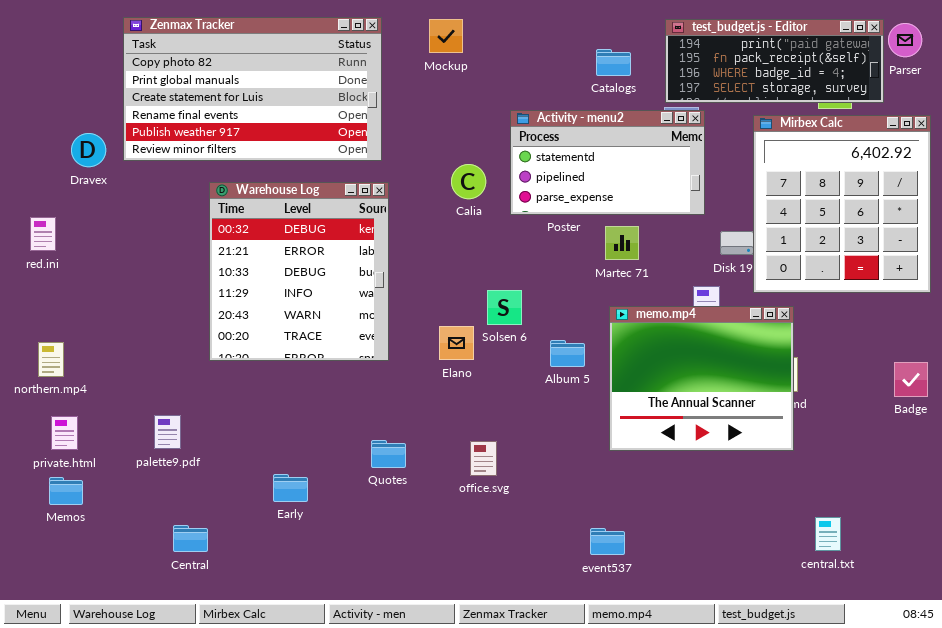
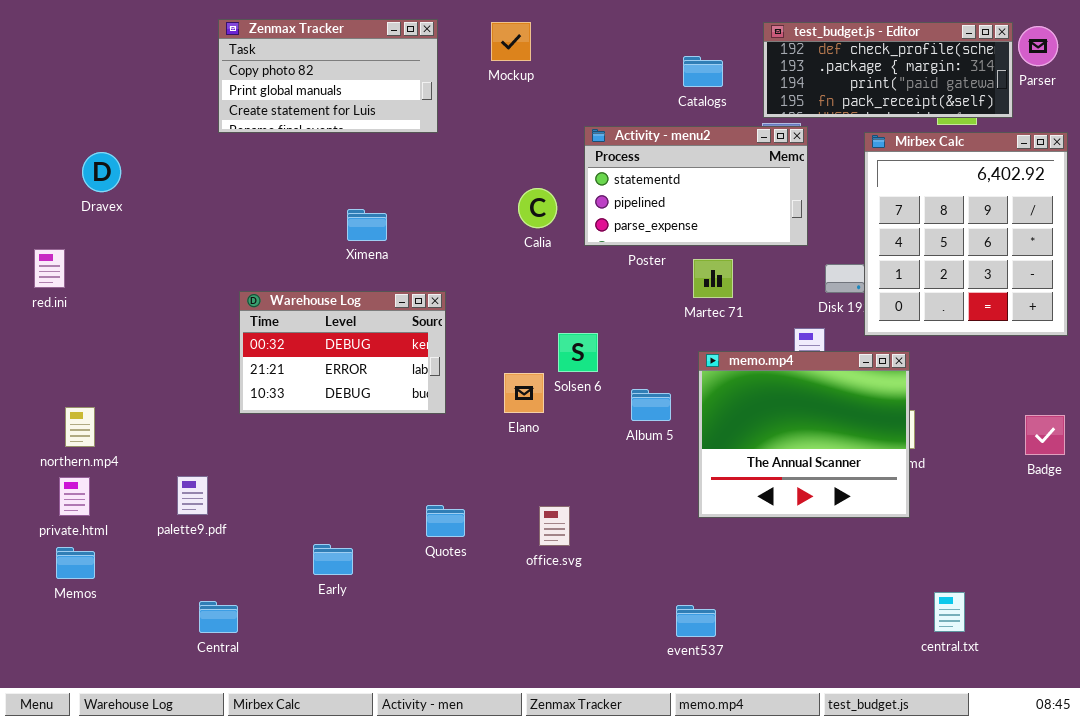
Zenmax Tracker: [123,17,382,161] -> [218,19,438,133], resized
test_budget.js - Editor: [665,19,884,103] -> [763,22,1013,118], scrolled up 2 rows
Warehouse Log: [209,182,389,361] -> [239,291,446,414], resized
northern.mp4: [38,342,64,377] -> [65,407,95,447], moved

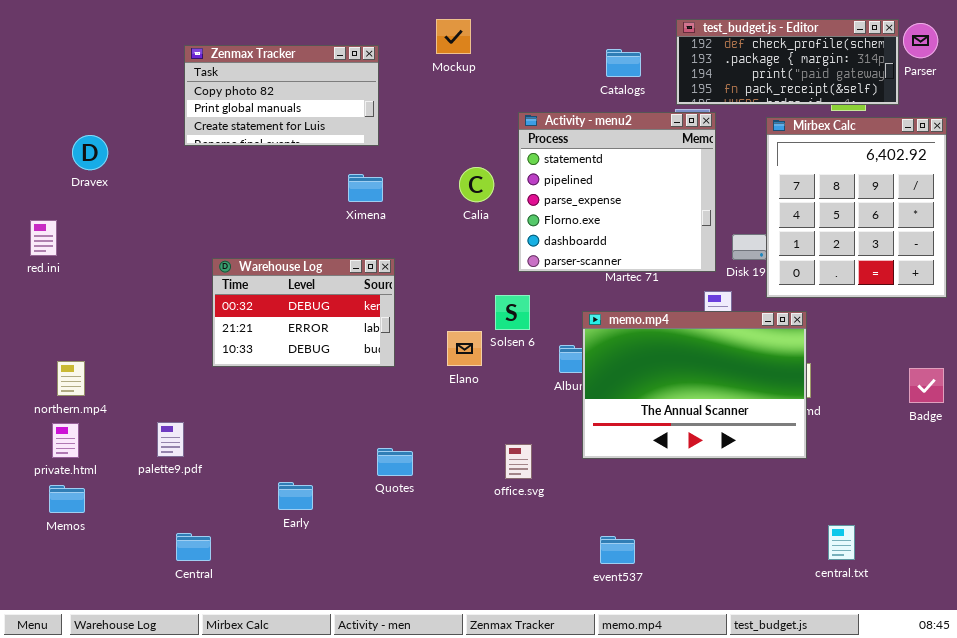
Zenmax Tracker: [218,19,438,133] -> [184,45,379,146], moved
Activity - menu2: [584,126,808,246] -> [518,112,716,272], resized
Ximena: [347,209,387,241] -> [348,174,383,202], moved
memo.mp4: [698,351,910,518] -> [582,311,807,459], resized
office.svg: [539,506,570,546] -> [505,444,532,479], moved

